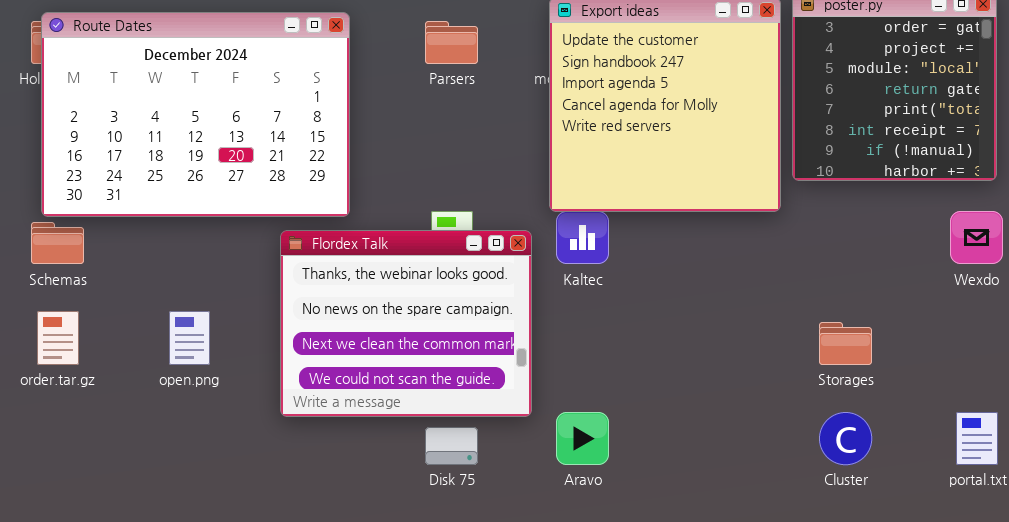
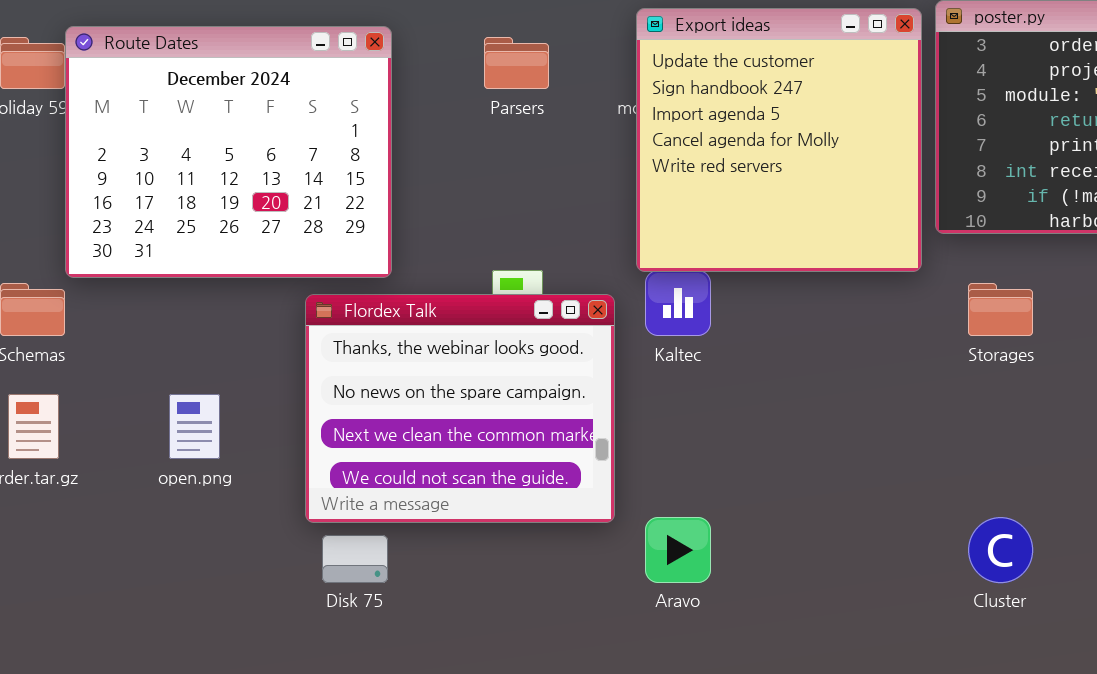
Route Dates: [41,12,350,217] -> [65,26,392,278], resized
Storages: [819,322,872,365] -> [968,283,1033,336], moved
Disk 75: [425,427,478,465] -> [322,535,388,583], moved

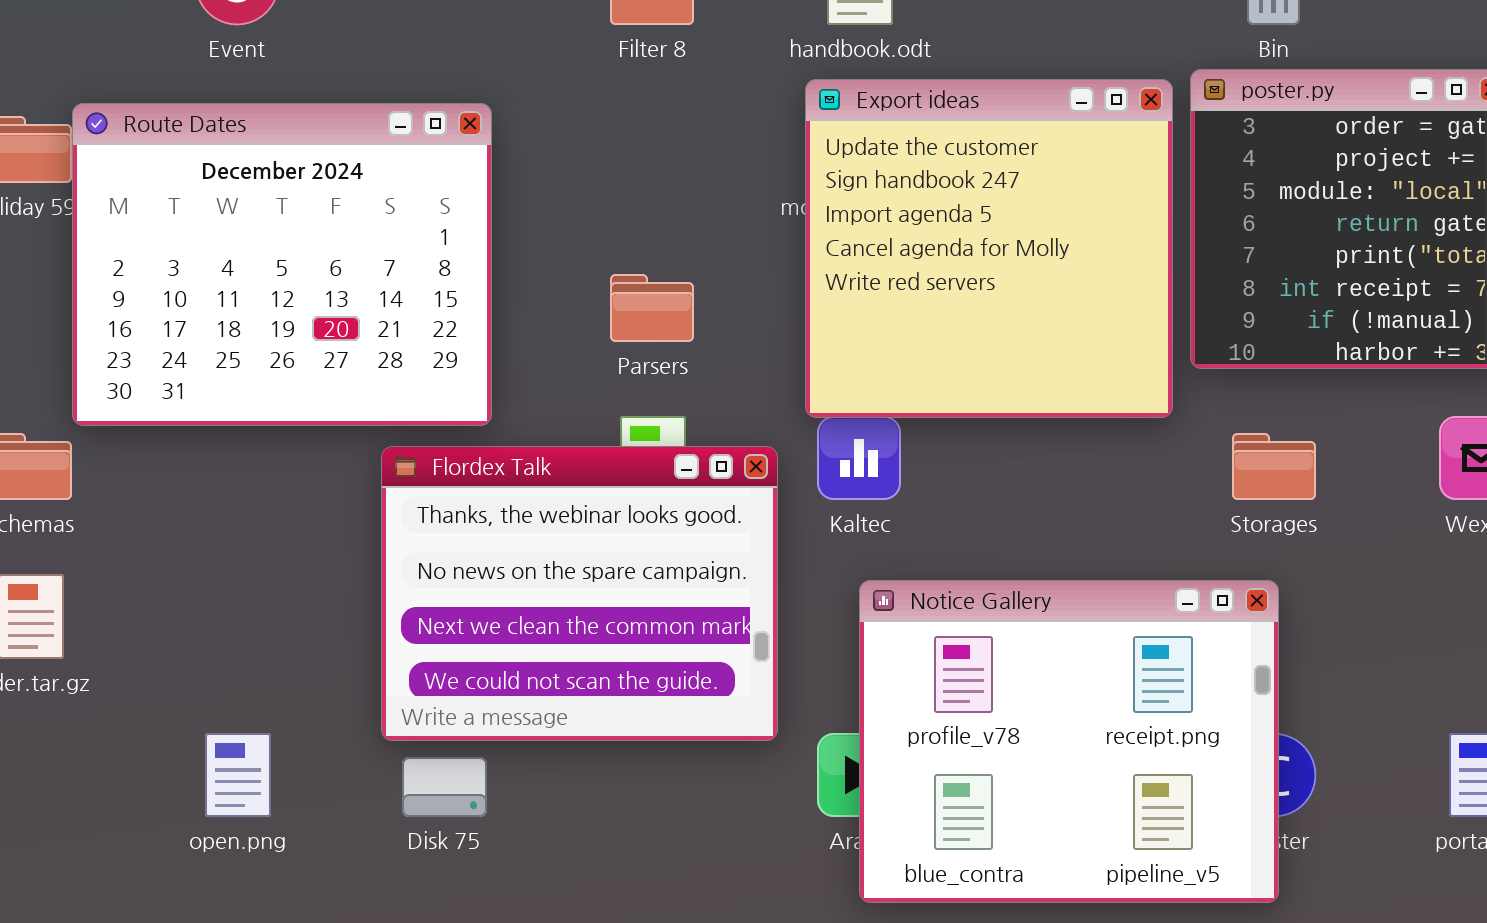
Parsers: [484,37,549,89] -> [610,274,694,342], moved
open.png: [169,394,220,459] -> [205,733,271,817], moved
Notice Gallery: none -> [859,580,1279,903], opened

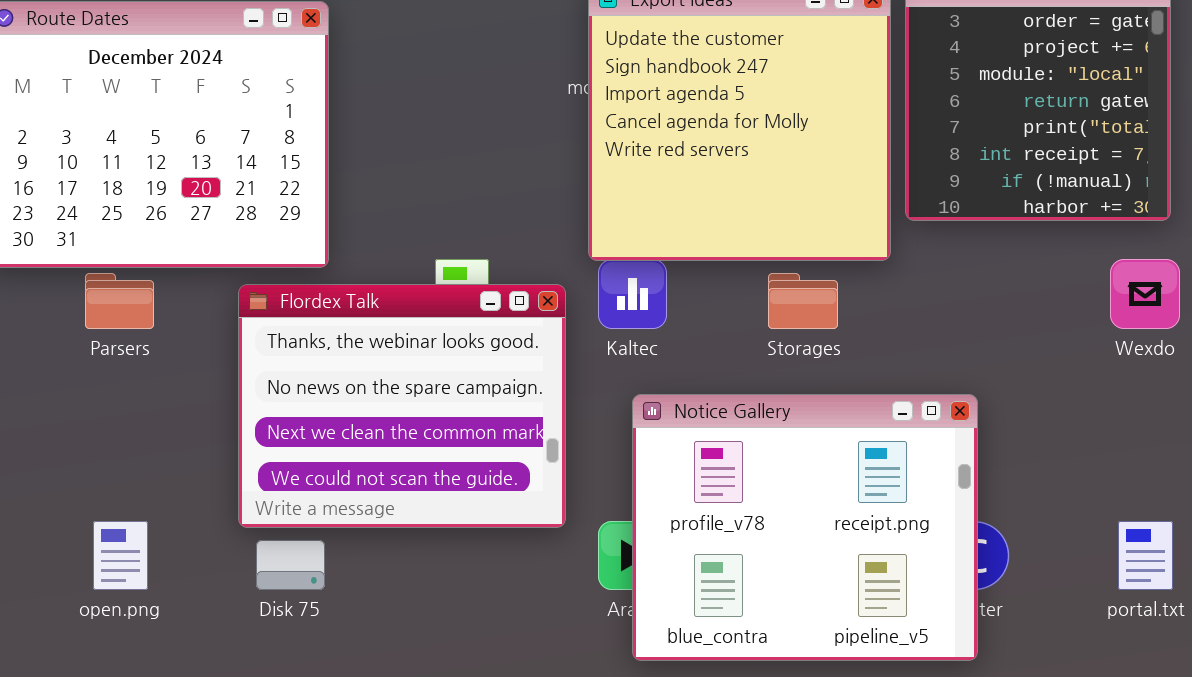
Parsers: [610,274,694,342] -> [85,273,154,329], moved
Storages: [1232,433,1316,500] -> [768,273,838,329], moved

